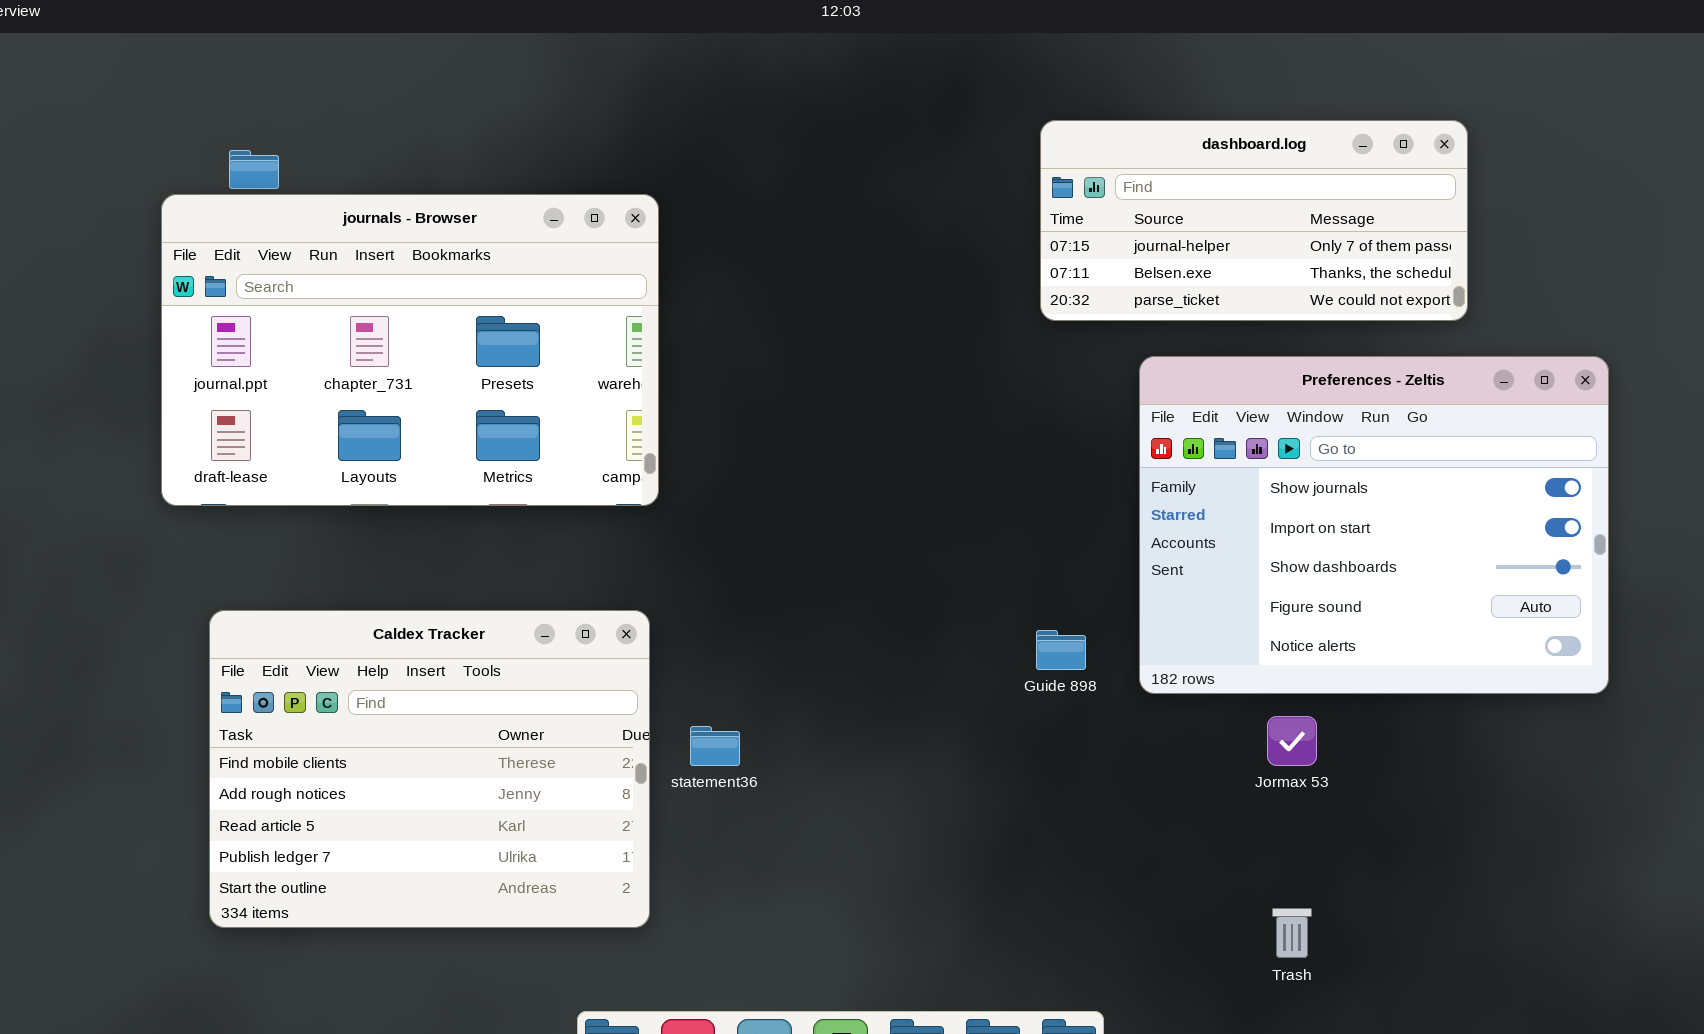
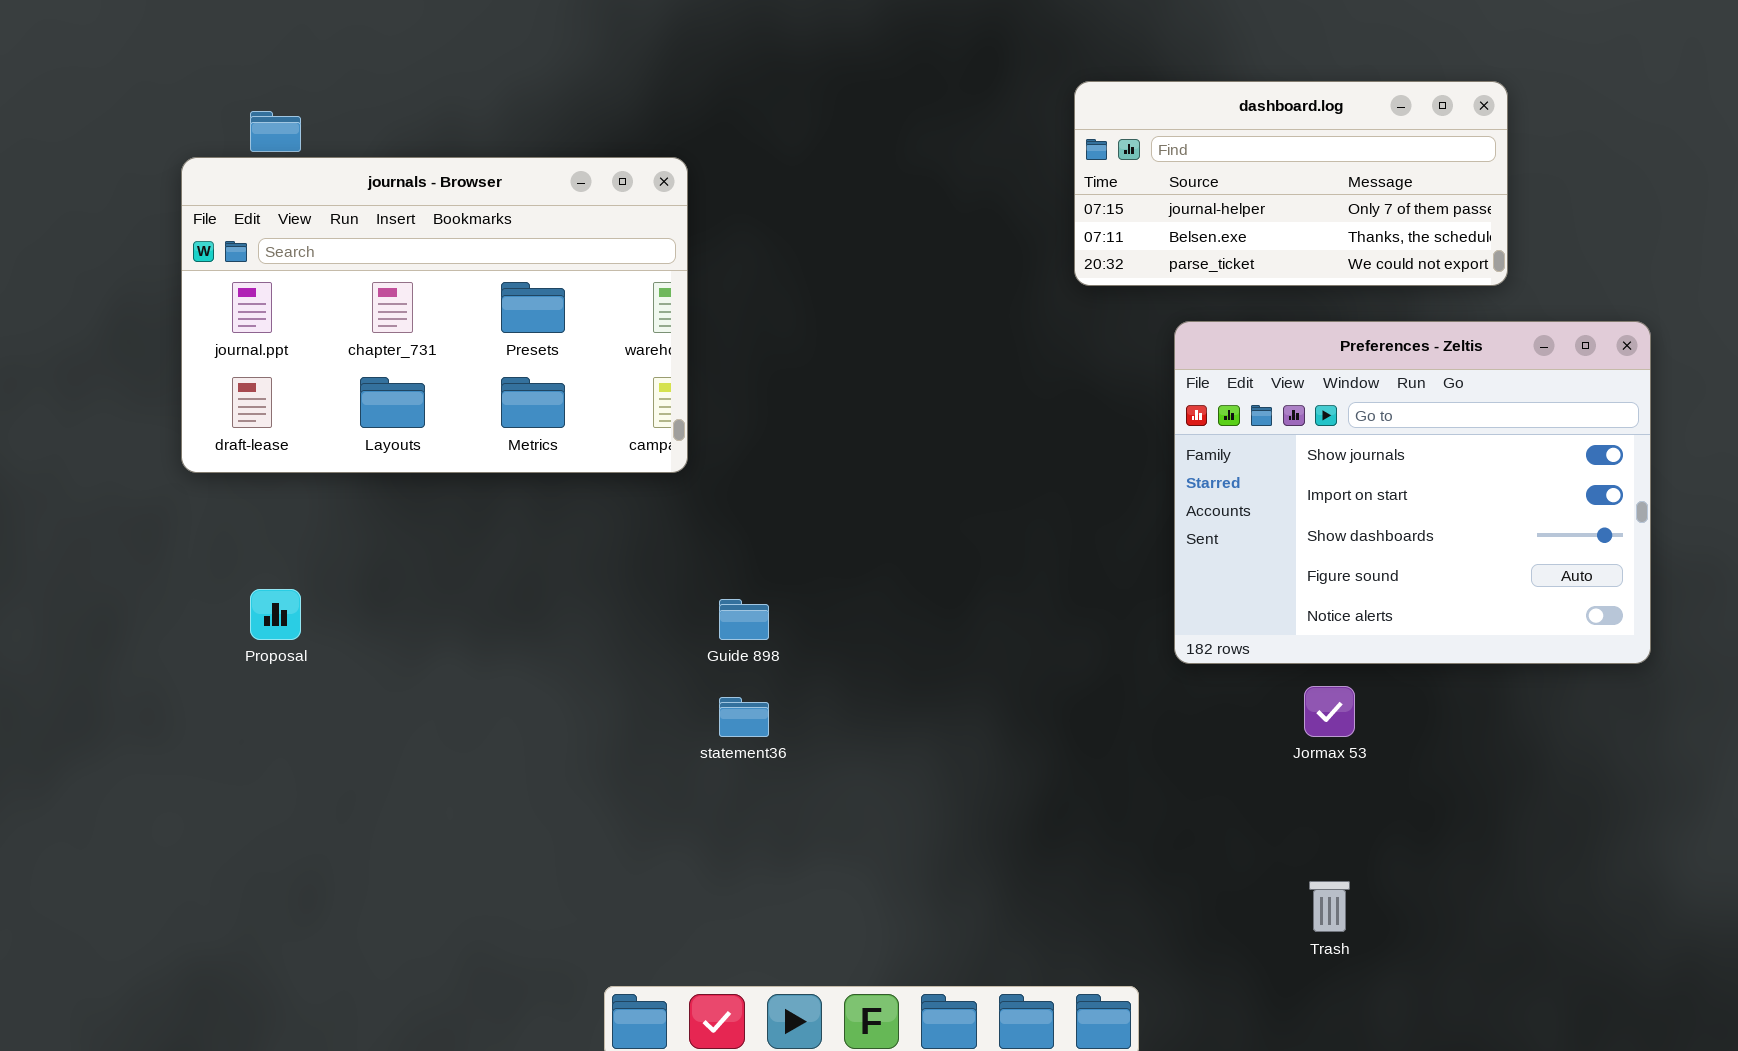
Caldex Tracker: [209,610,650,928] -> none, closed
Guide 898: [1036,630,1086,670] -> [719,599,769,640], moved

